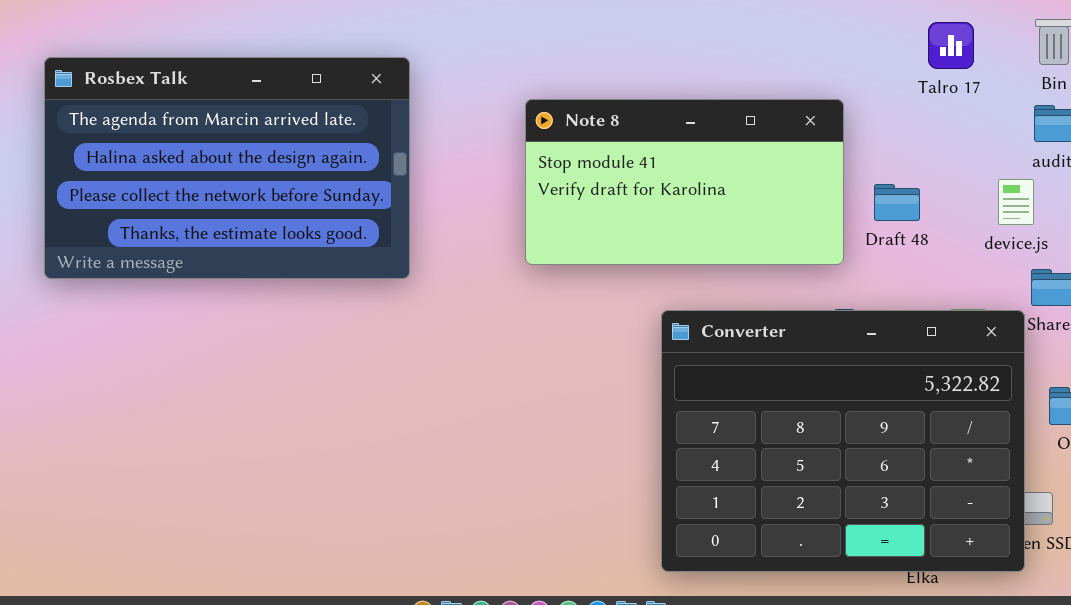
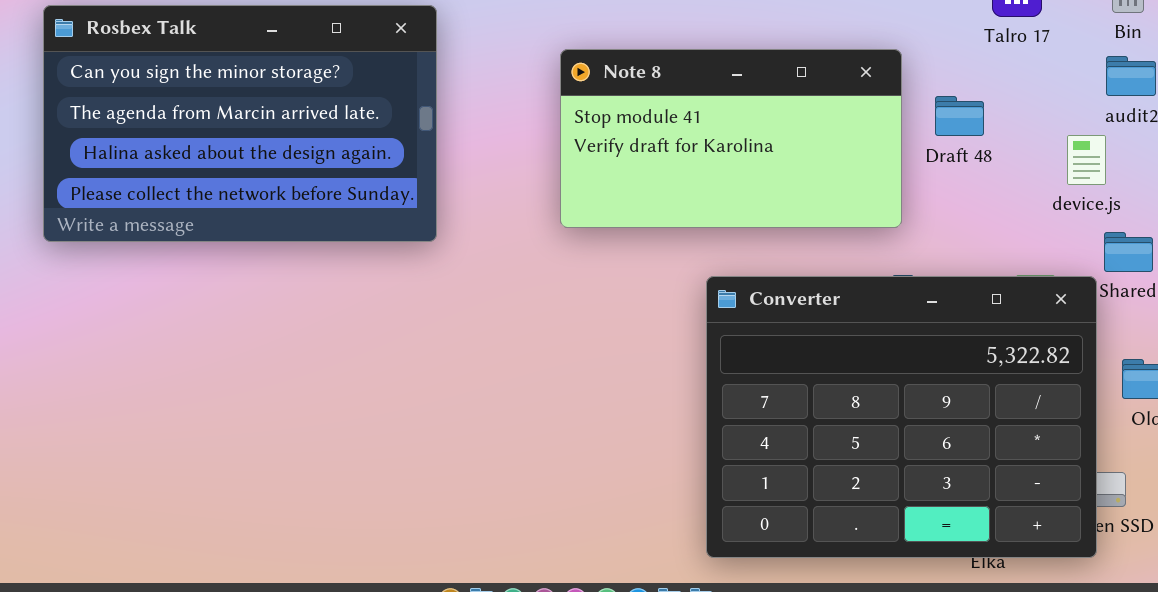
Rosbex Talk: [44,57,410,279] -> [43,5,437,242], scrolled up 1 row
Draft 48: [874,184,920,221] -> [935,96,984,136], moved

